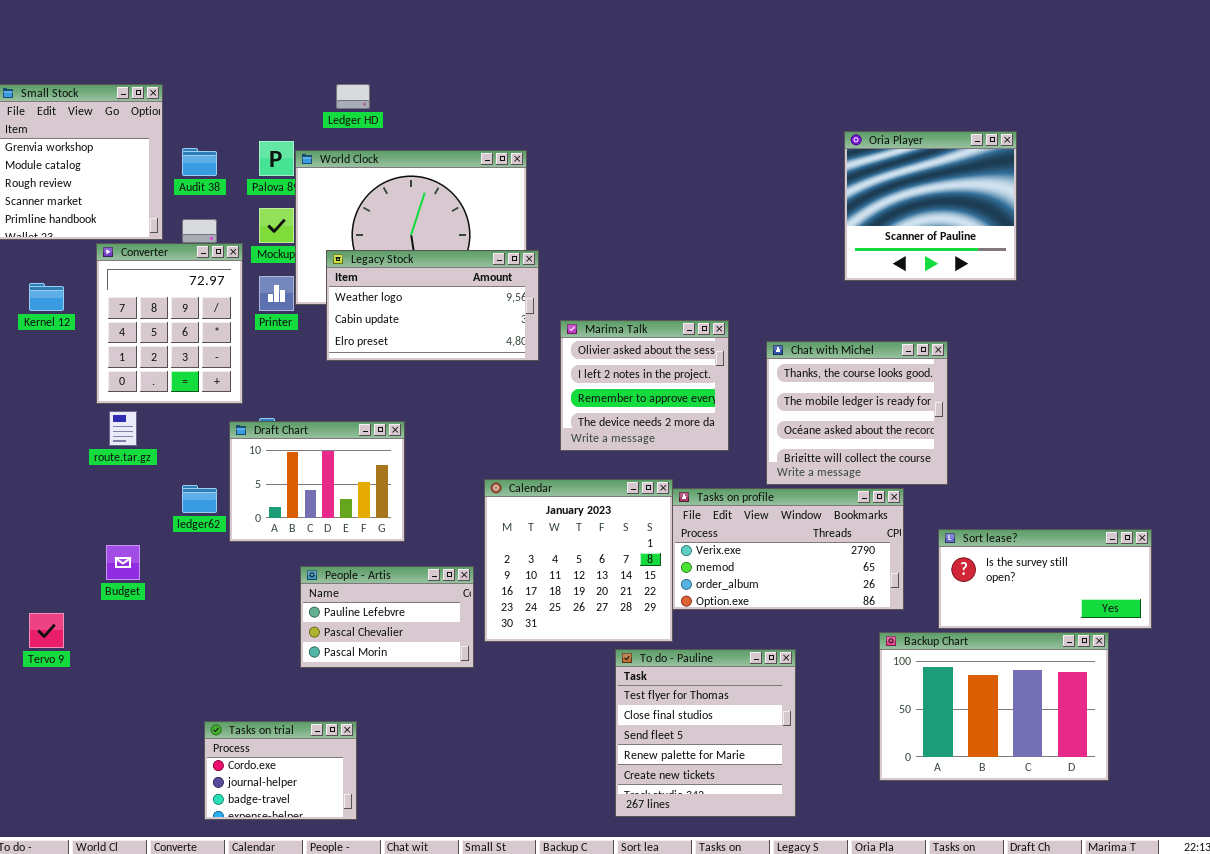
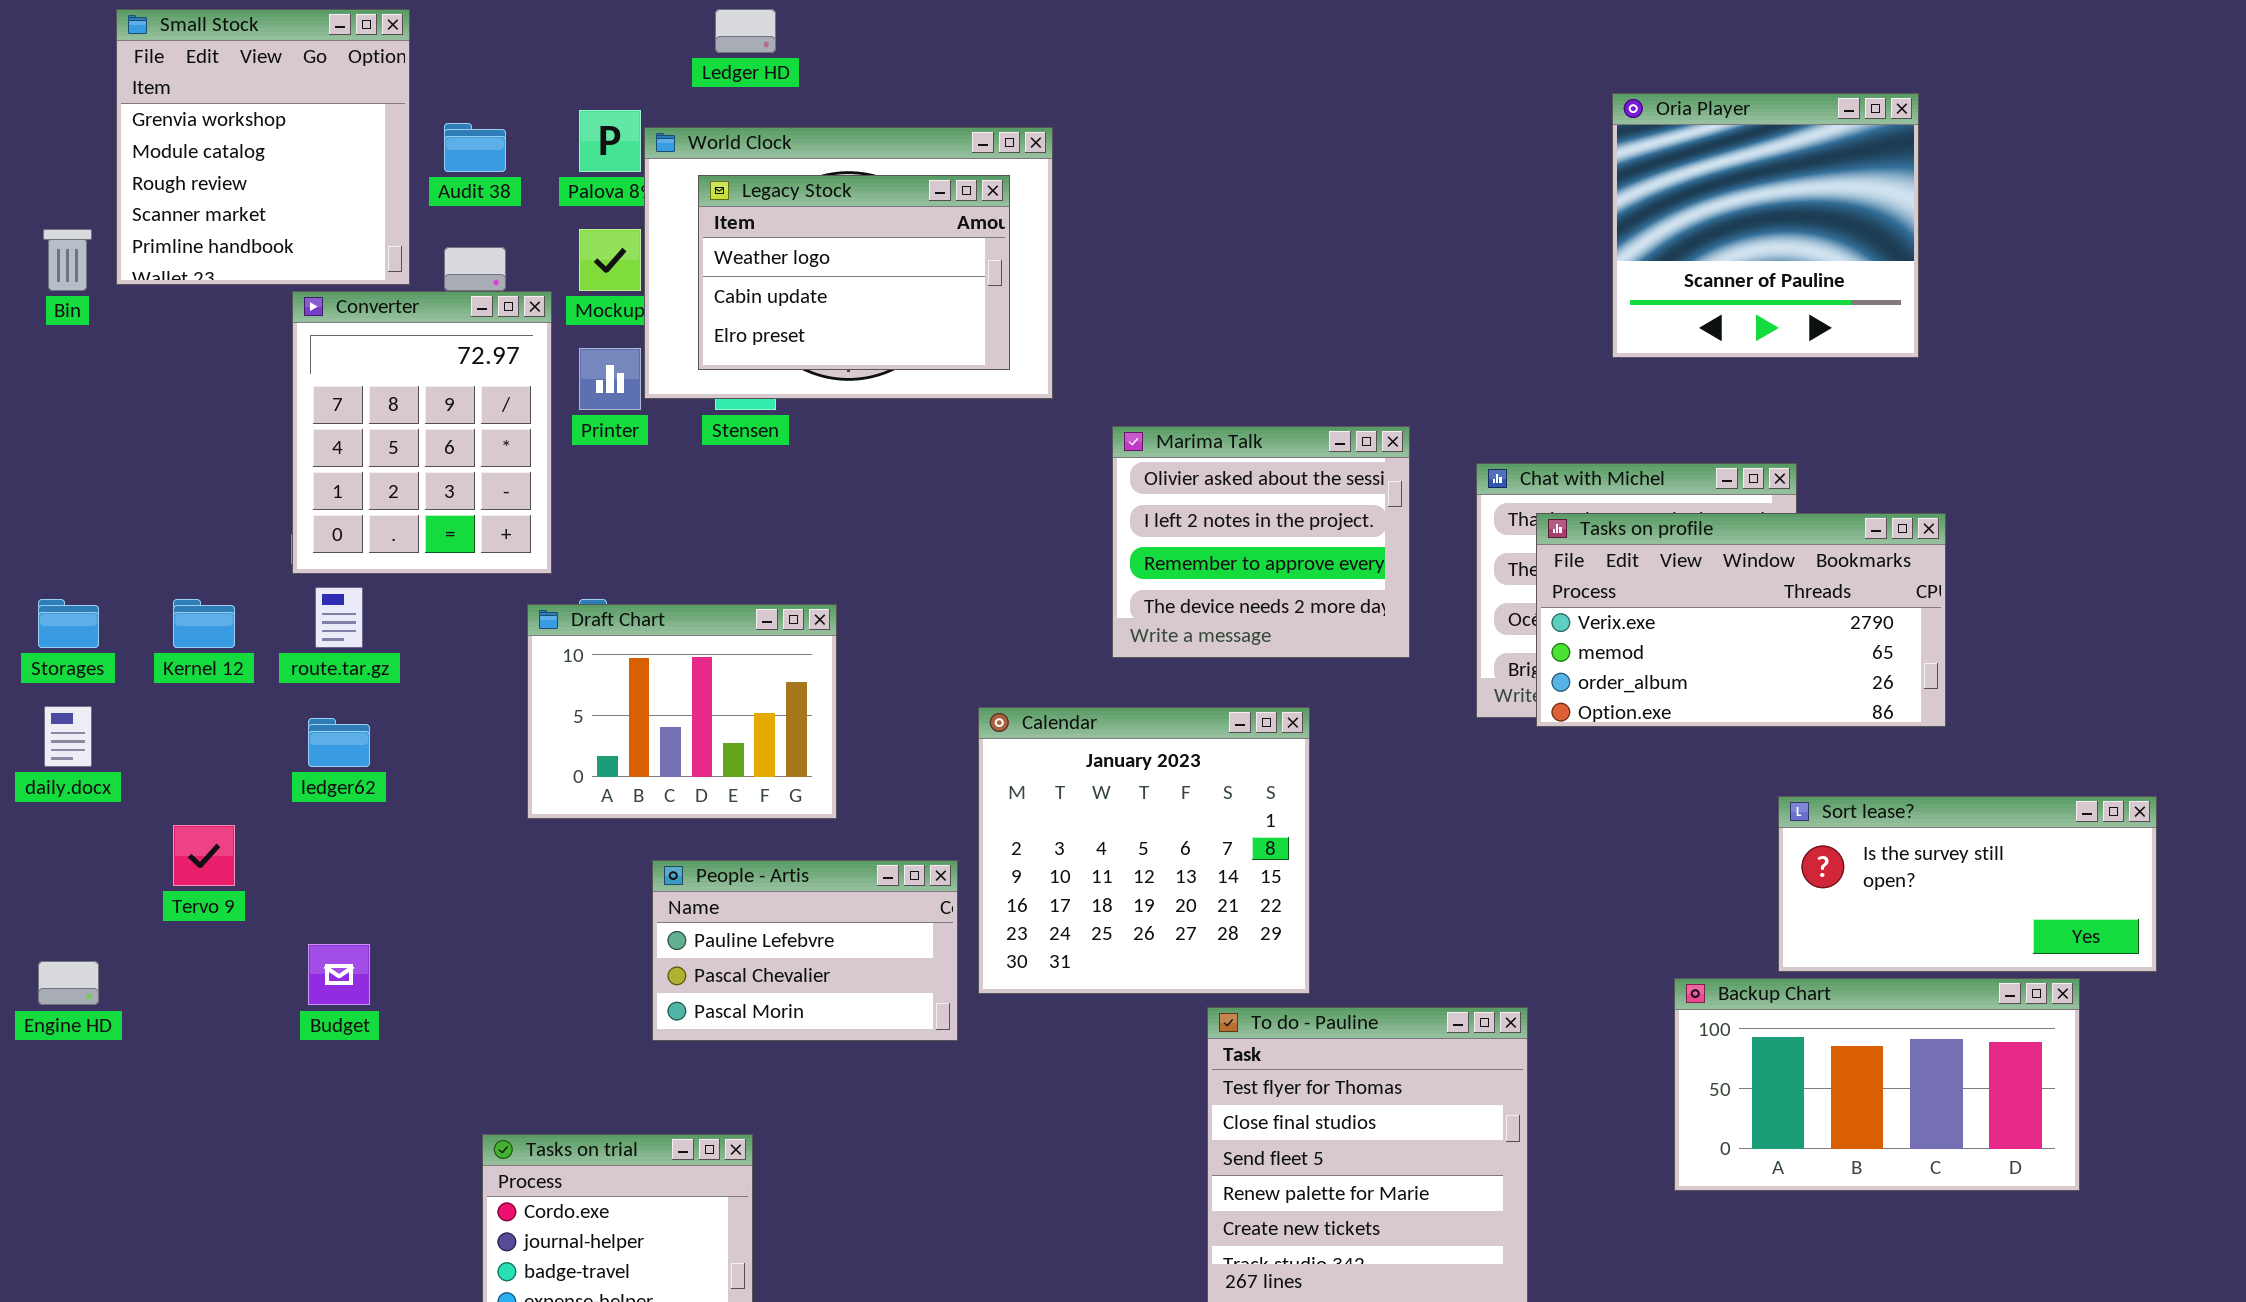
Legacy Stock: [326,250,539,361] -> [698,175,1010,370], moved, resized
Kernel 12: [29,283,64,311] -> [173,599,235,648], moved
ledger62: [182,485,217,513] -> [308,718,370,767], moved
Tasks on profile: [672,488,904,610] -> [1536,513,1946,727], moved
Budget: [106,545,140,580] -> [308,944,370,1005], moved
Tervo 9: [29,613,64,648] -> [173,825,235,886], moved
Backup Chart: [879,632,1109,781] -> [1674,978,2080,1191], resized

